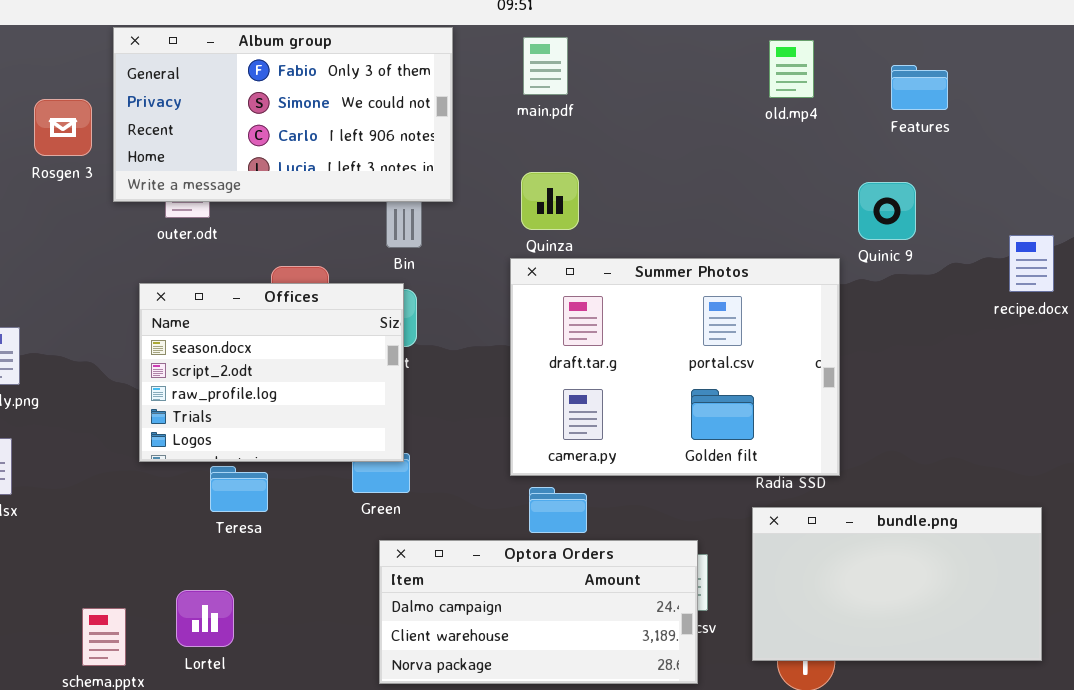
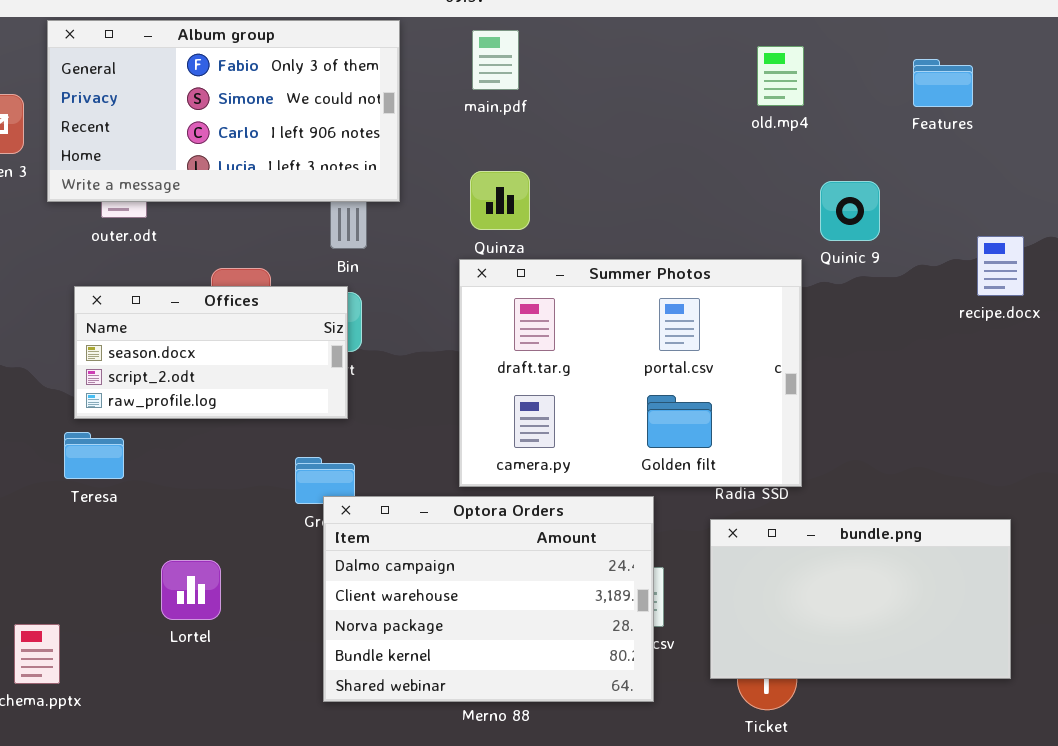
old.mp4: [769,40,814,98] -> [757,46,804,106], moved
Features: [891,65,948,110] -> [913,59,973,107], moved
Offices: [139,283,404,462] -> [74,286,348,419], resized
Teresa: [210,466,268,512] -> [64,432,124,479], moved
Optora Orders: [379,540,698,684] -> [323,496,654,702], resized
Lortel: [176,590,234,647] -> [161,560,221,620], moved

